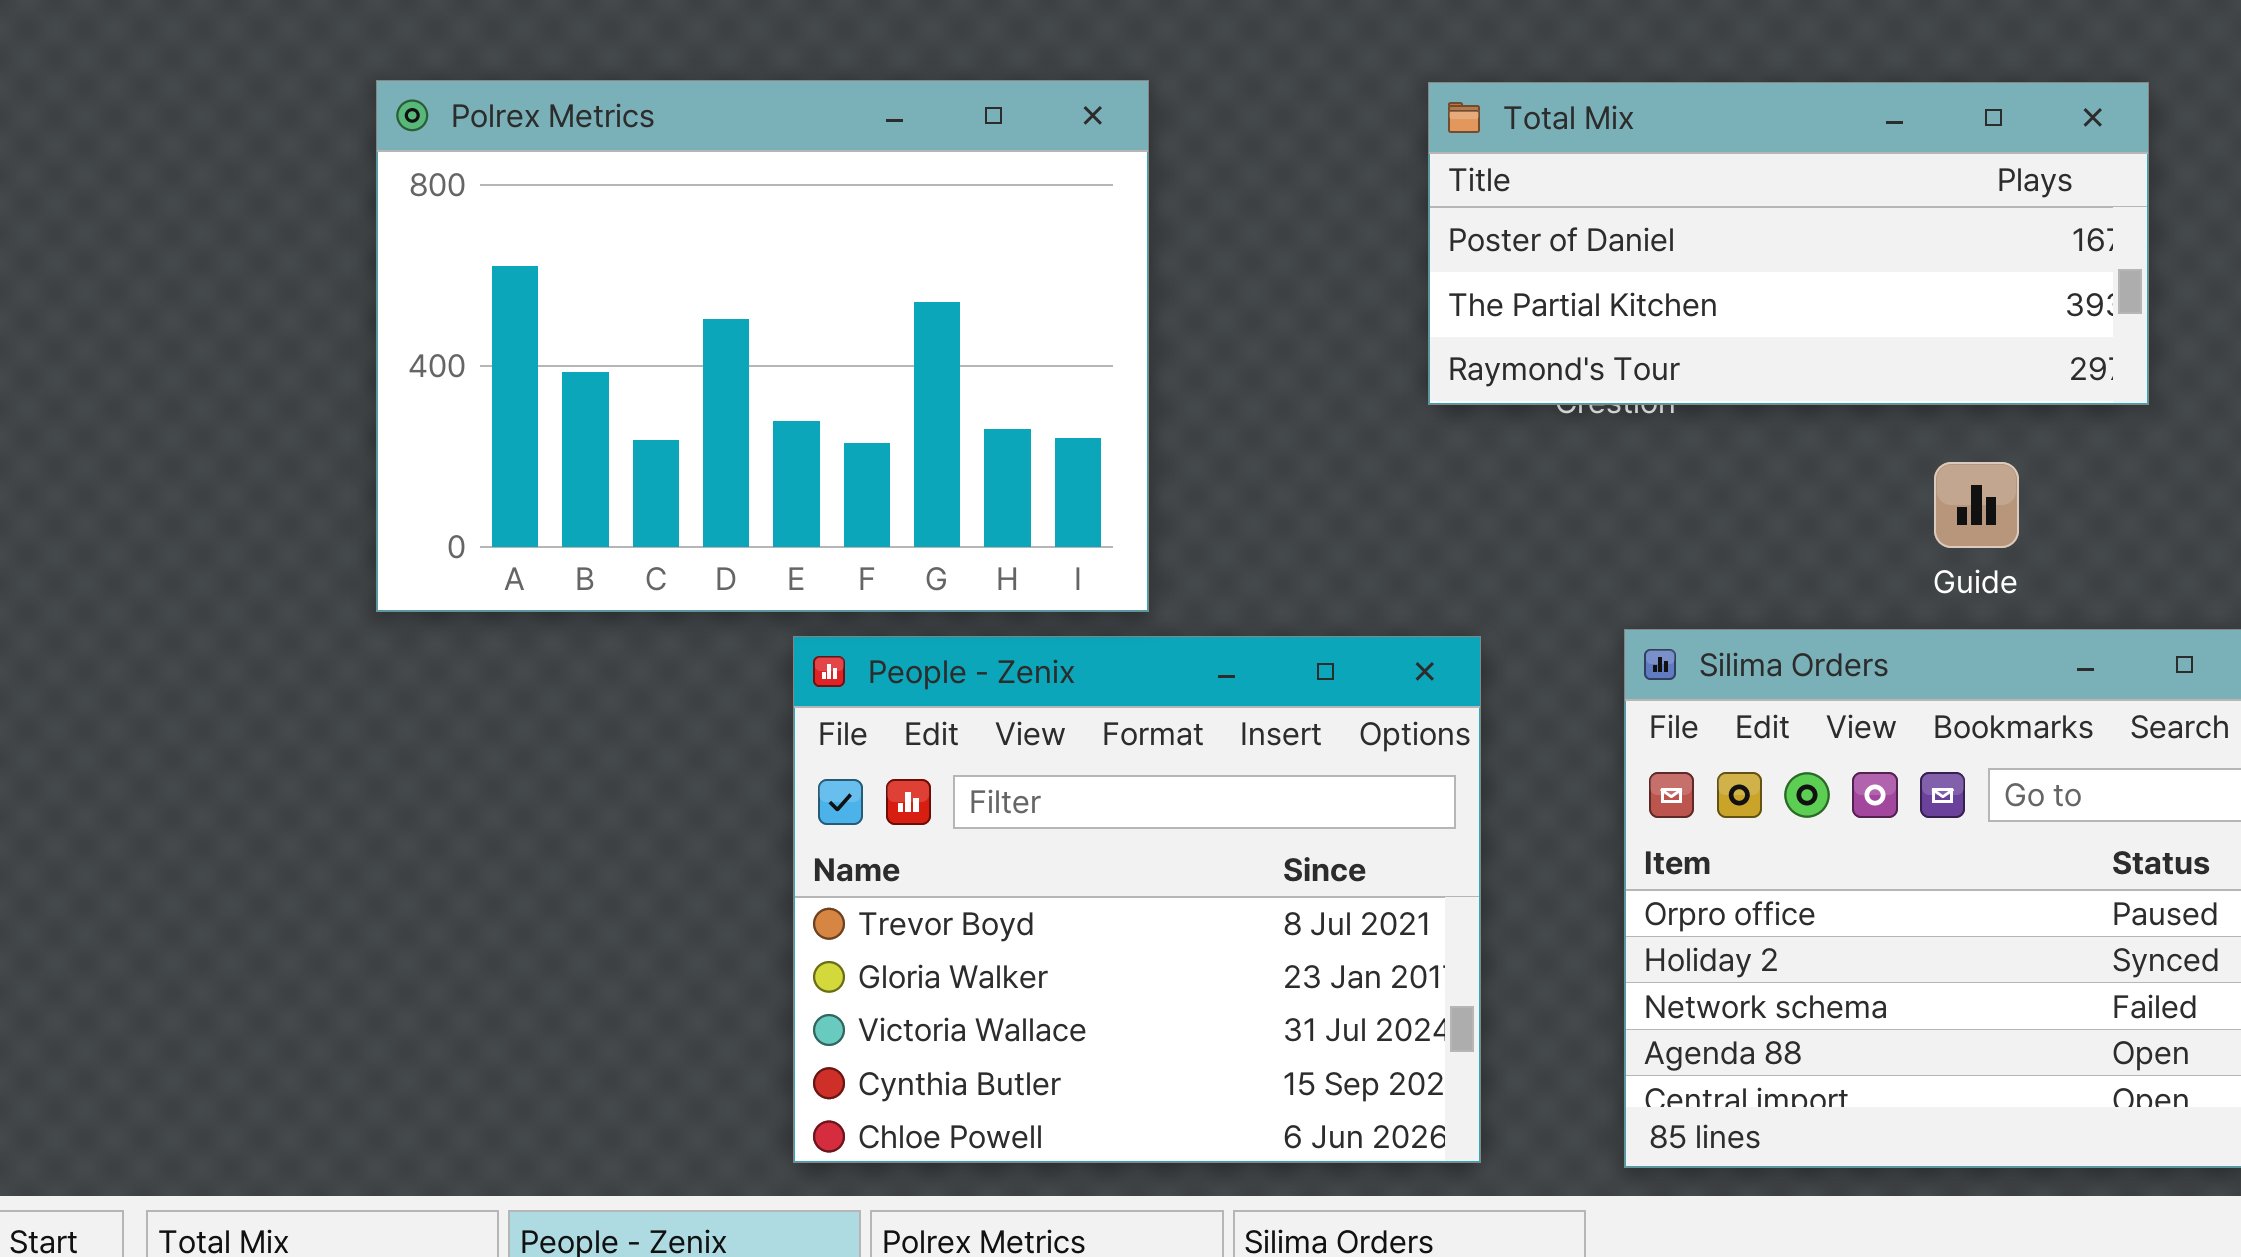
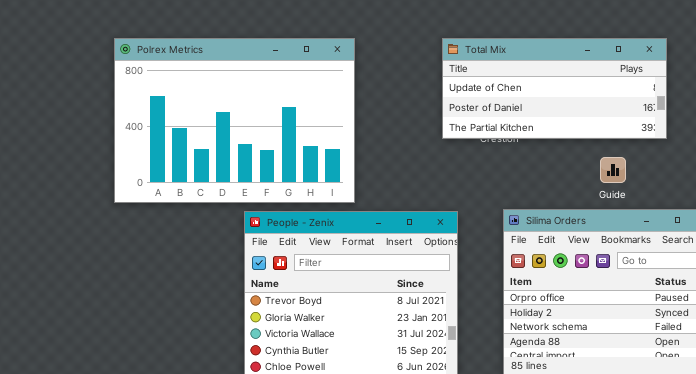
Total Mix: [1428,82,2149,405] -> [442,38,667,139], scrolled up 1 row

